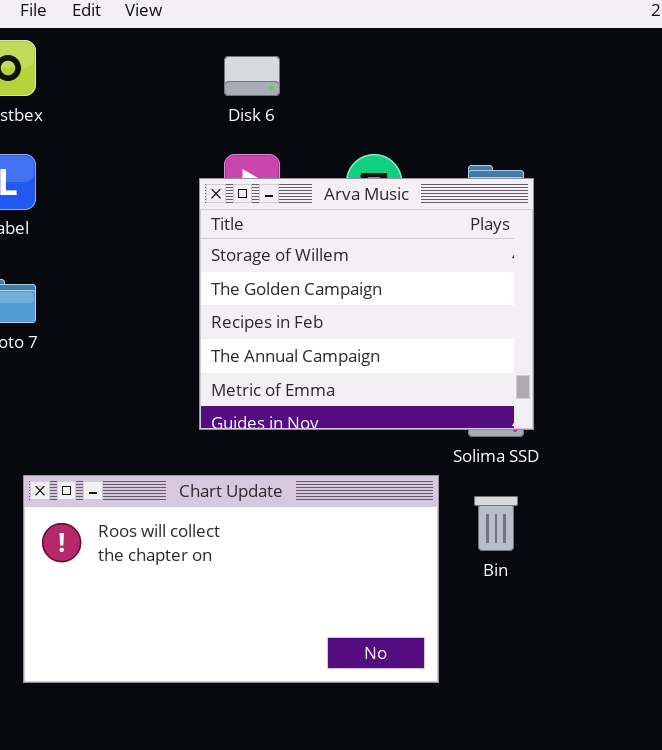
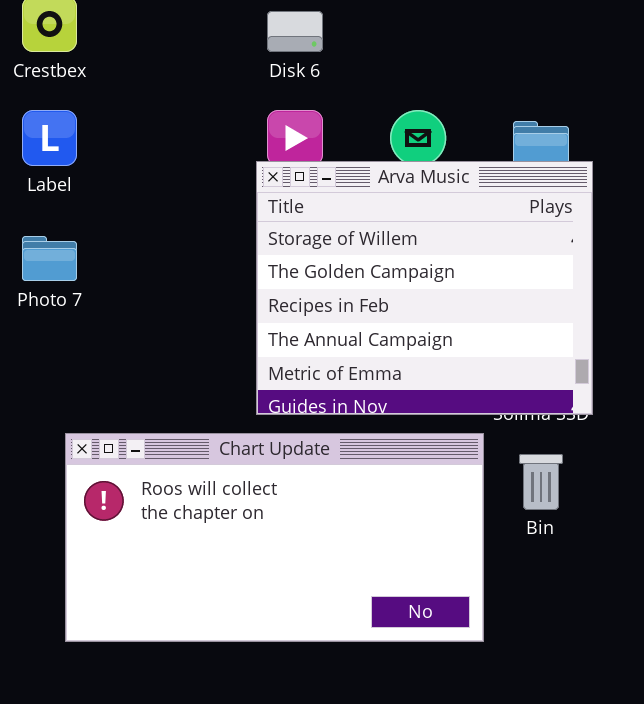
Arva Music: [199,178,534,430] -> [256,161,593,415], moved

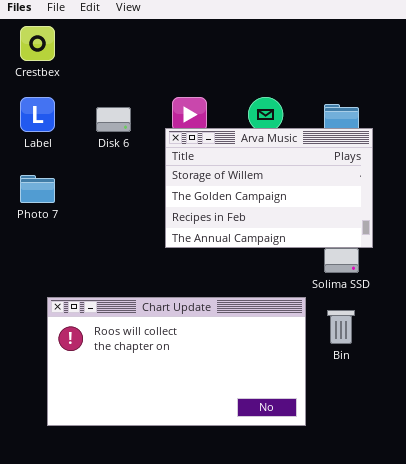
Disk 6: [267,11,323,52] -> [96,107,131,132], moved
Arva Music: [256,161,593,415] -> [165,128,373,248], resized

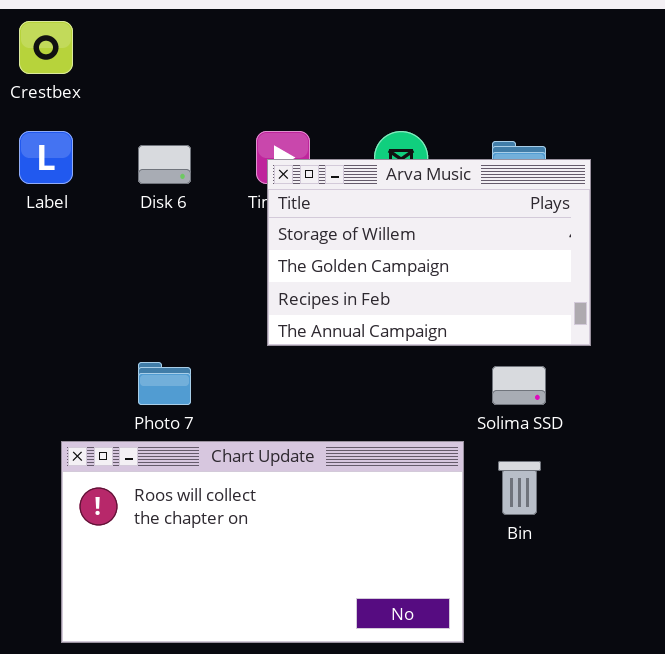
Arva Music: [165,128,373,248] -> [267,159,591,346], moved
Photo 7: [20,175,55,203] -> [138,362,191,405], moved

